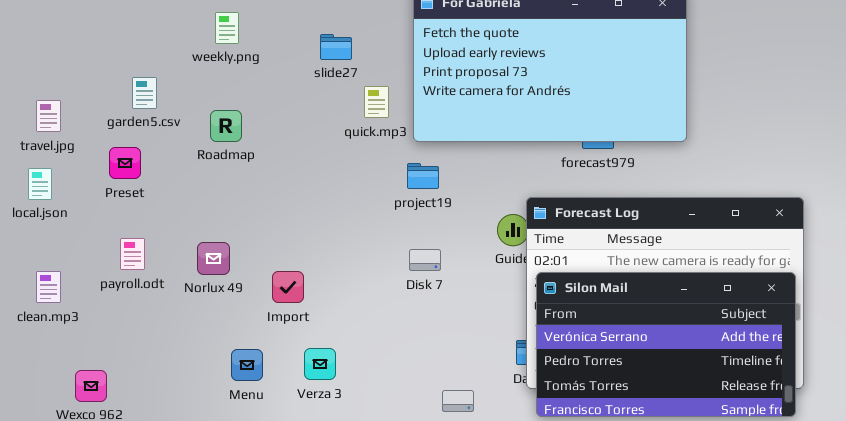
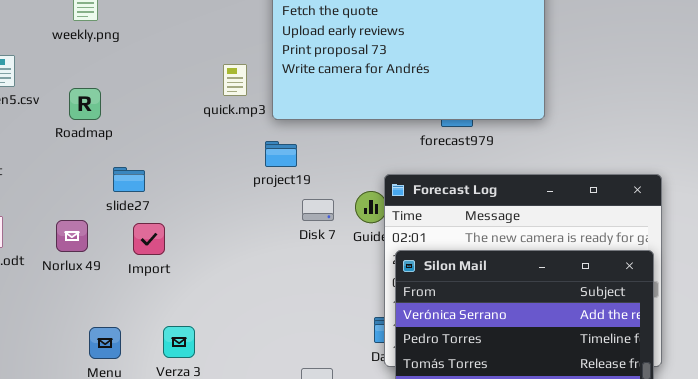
slide27: [320,34,352,60] -> [113,167,145,192], moved
Disk 7: [409,249,441,271] -> [302,199,334,221], moved
Import: [272,271,304,303] -> [133,223,165,255], moved

